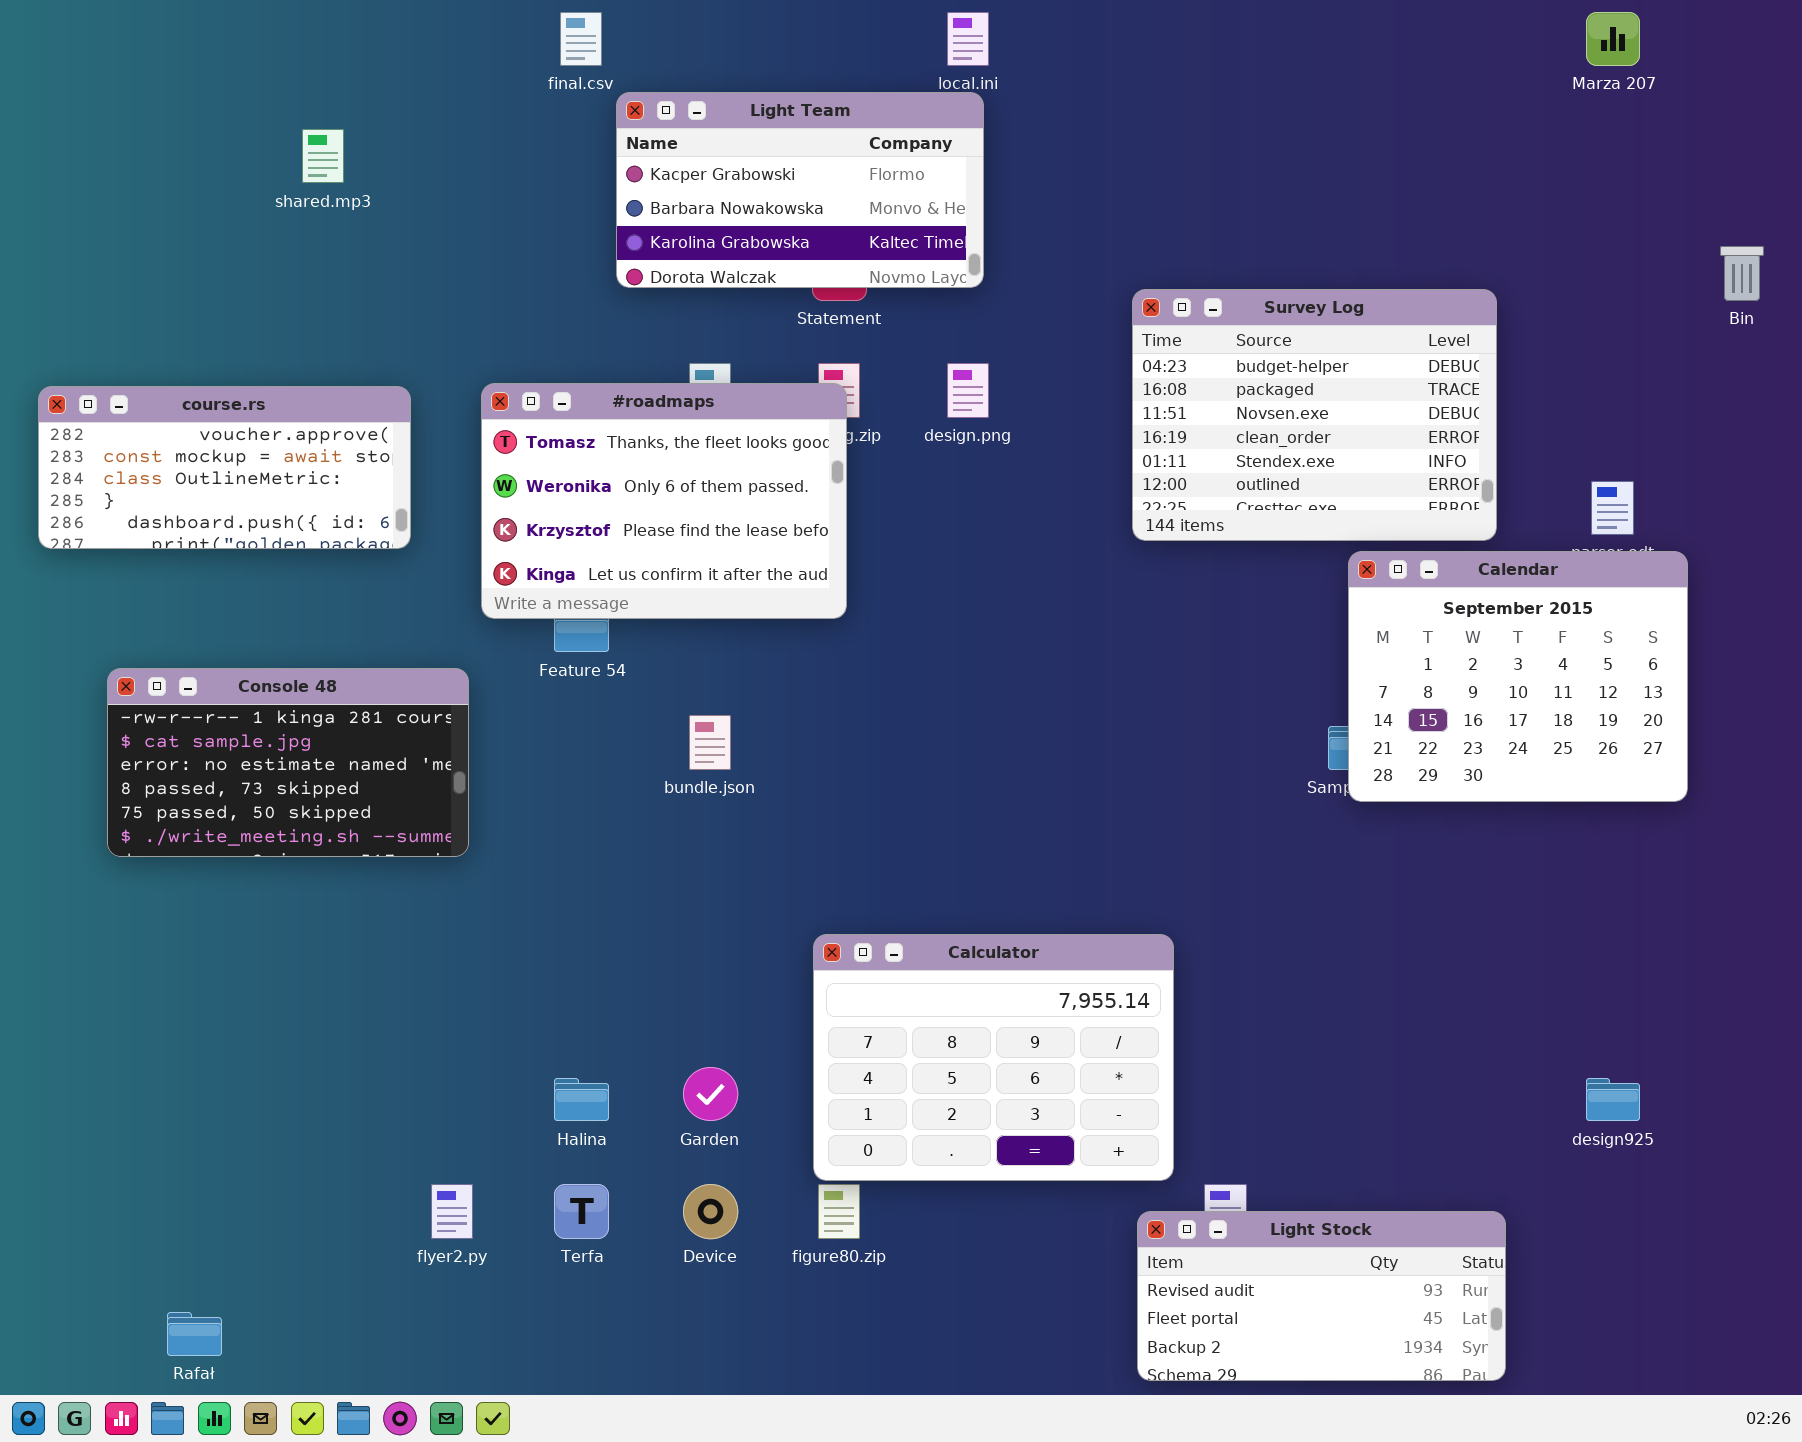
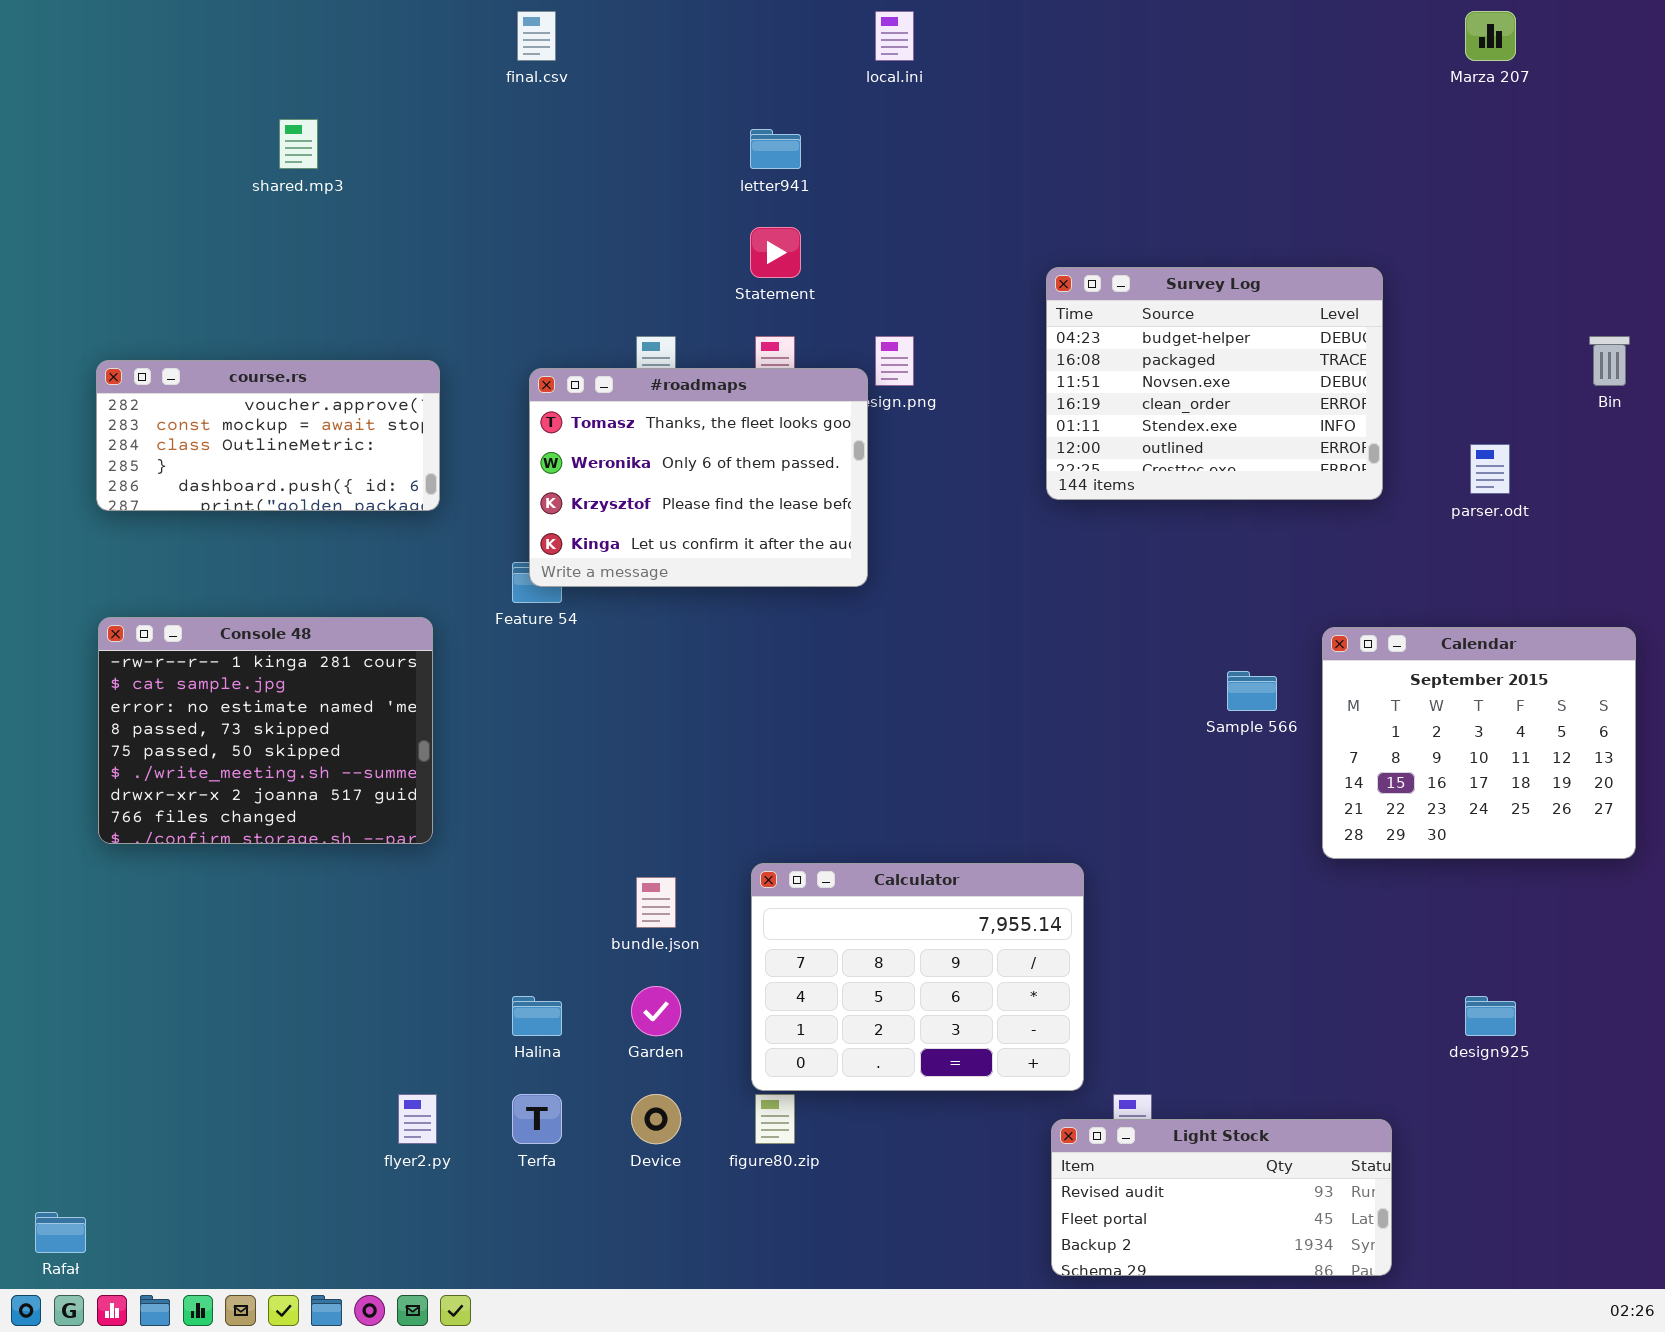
Light Team: [616,92,984,288] -> none, closed
Bin: [1720,246,1764,301] -> [1589,336,1630,386], moved
#roadmaps: [481,383,847,619] -> [529,368,868,587], moved
course.rs: [38,386,411,549] -> [96,360,440,511], moved
Calendar: [1348,551,1688,802] -> [1322,627,1636,859], moved
Console 48: [107,668,469,857] -> [98,617,433,844], resized
bundle.json: [689,715,731,770] -> [636,877,676,928], moved
Rafał: [167,1312,222,1356] -> [35,1212,86,1253], moved

